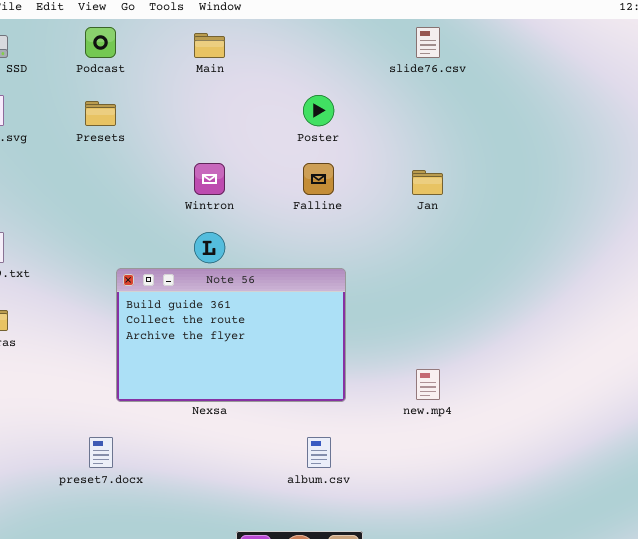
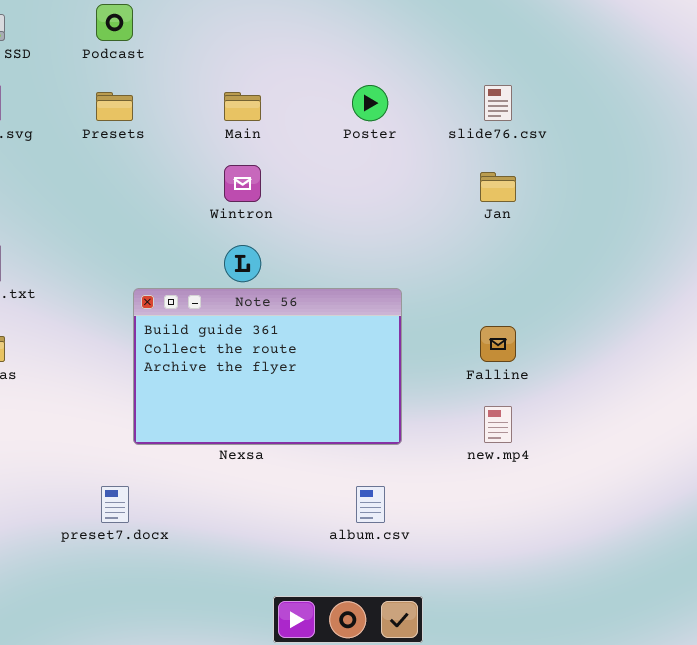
slide76.csv: [416,27,440,58] -> [484,85,512,121], moved
Main: [194,33,225,58] -> [224,92,261,121], moved
Falline: [303,163,334,195] -> [480,326,516,362], moved

